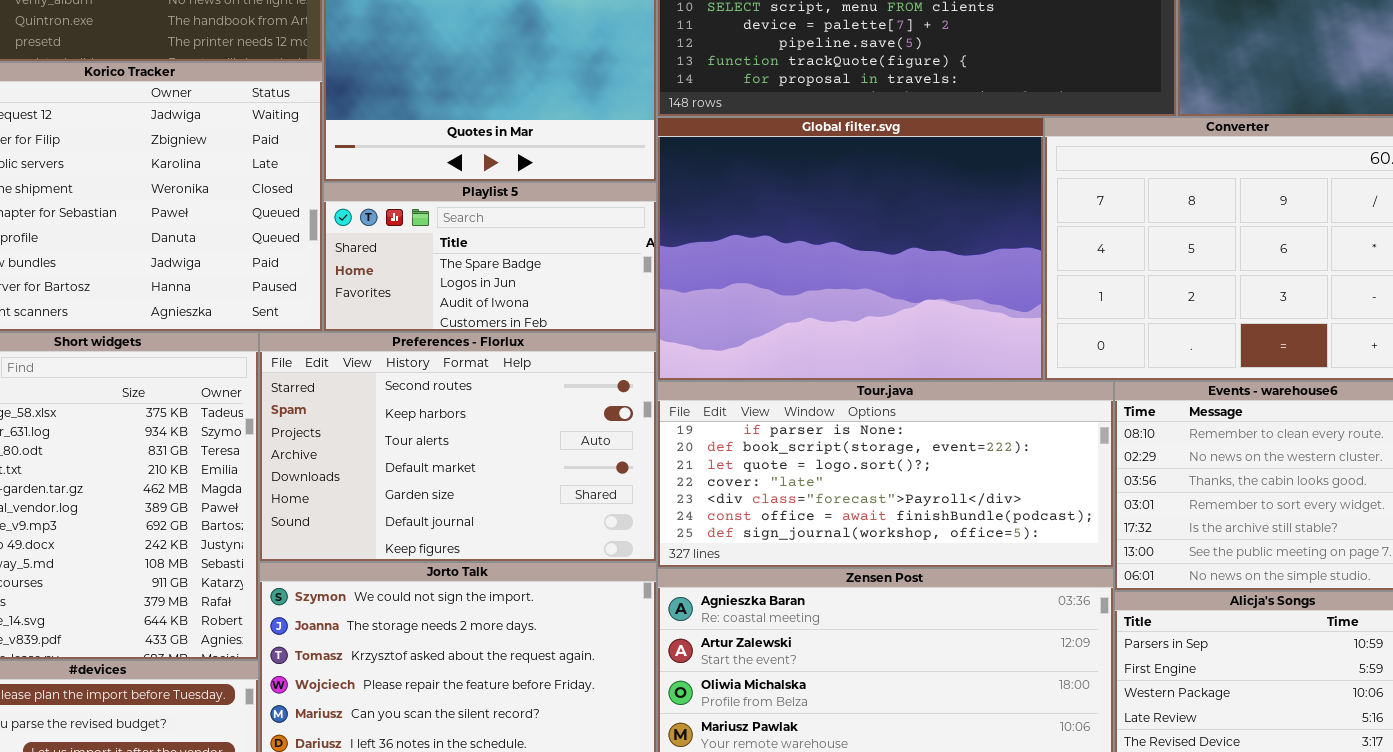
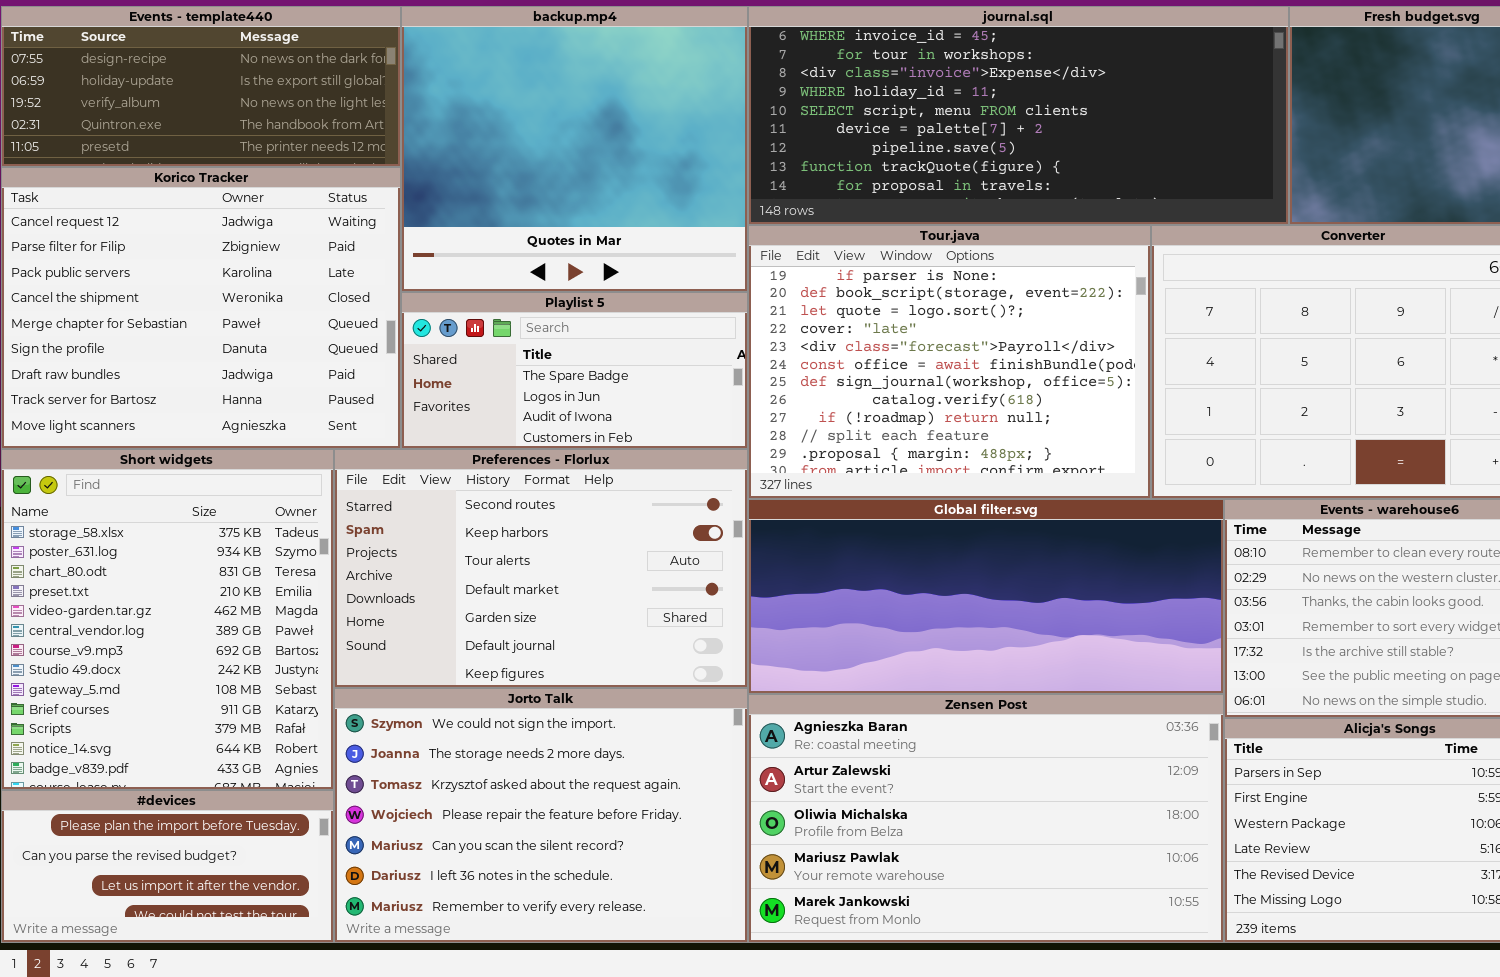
Global filter.svg: [657,117,1044,381] -> [748,499,1224,694], moved, resized
Tour.java: [657,381,1114,568] -> [748,225,1151,499], moved, resized

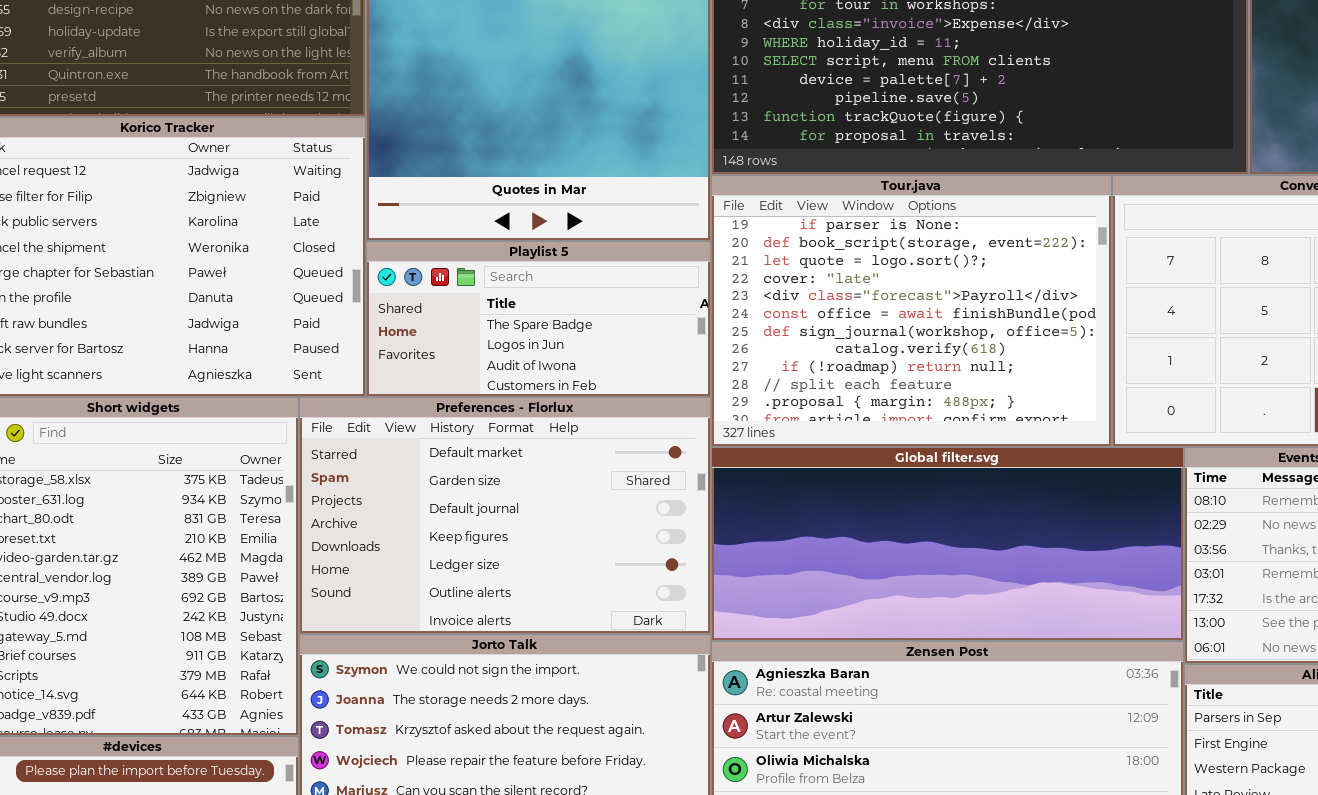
Preferences - Florlux: [334,449,748,688] -> [299,397,711,634], scrolled down 3 rows

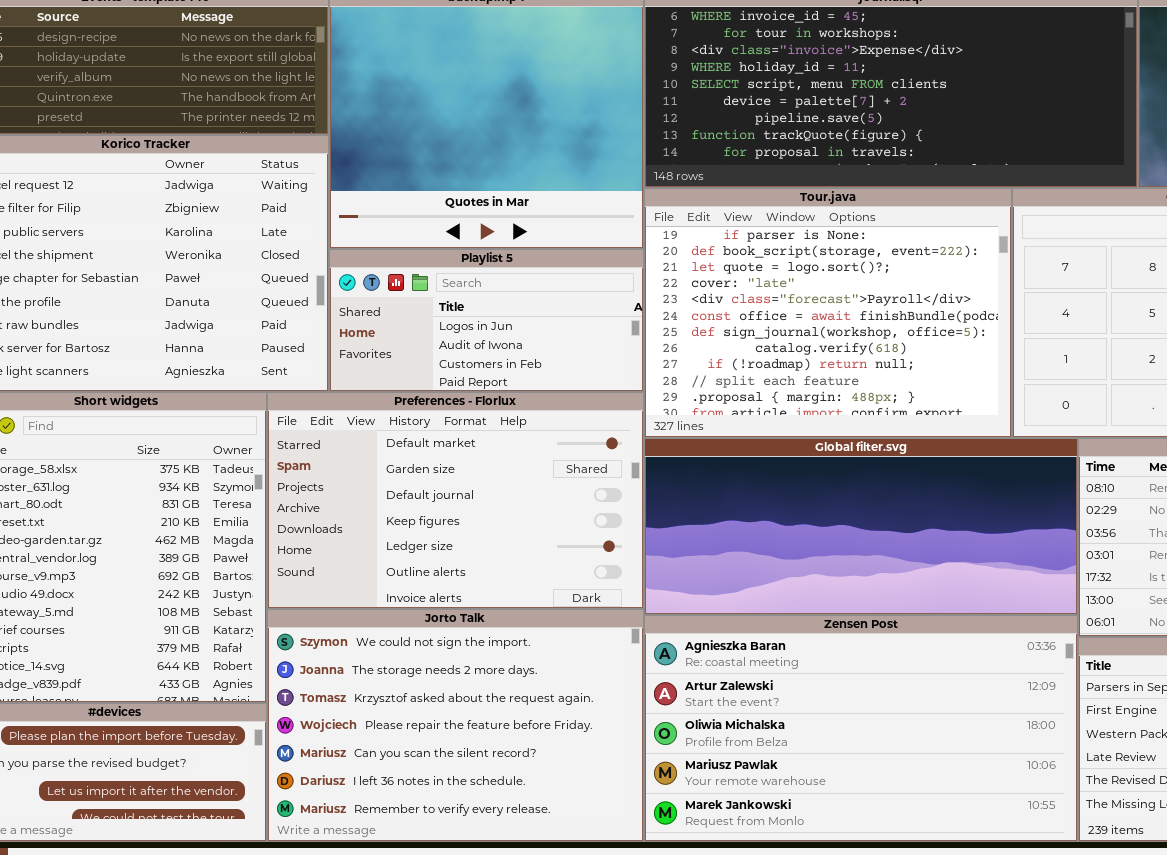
Playlist 5: [366,241,711,397] -> [329,249,644,392], scrolled down 1 row

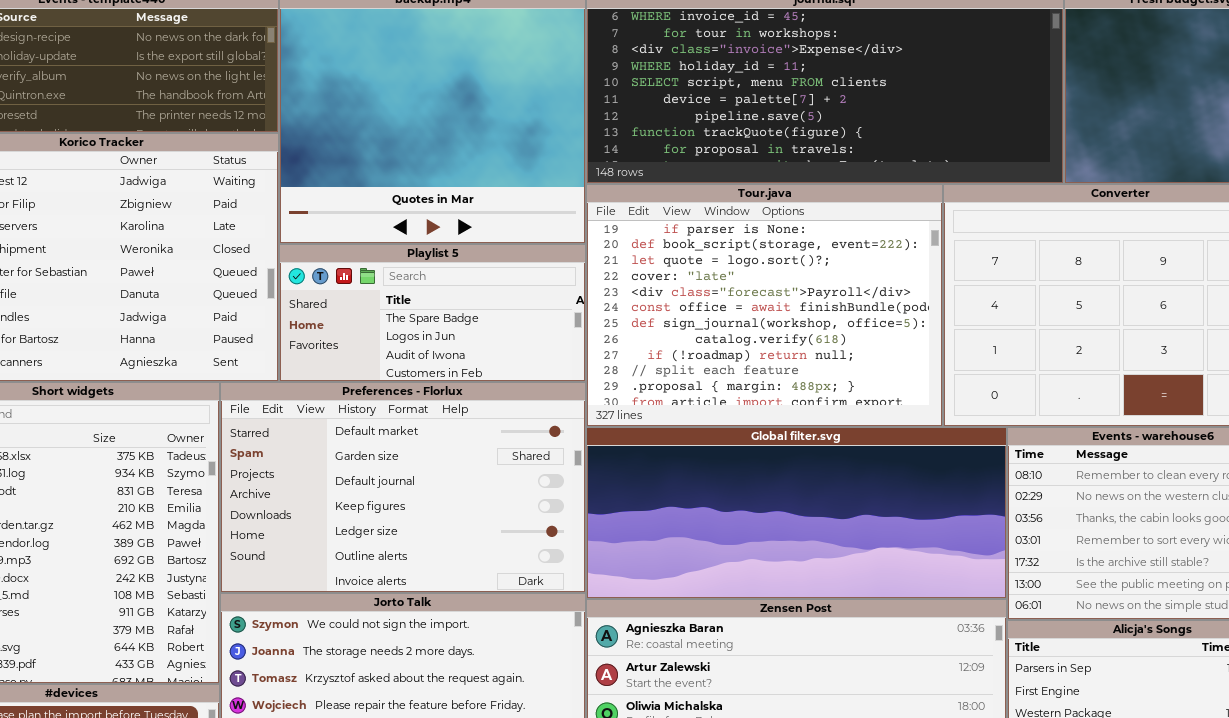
Playlist 5: [329,249,644,392] -> [279,244,586,382], scrolled up 1 row

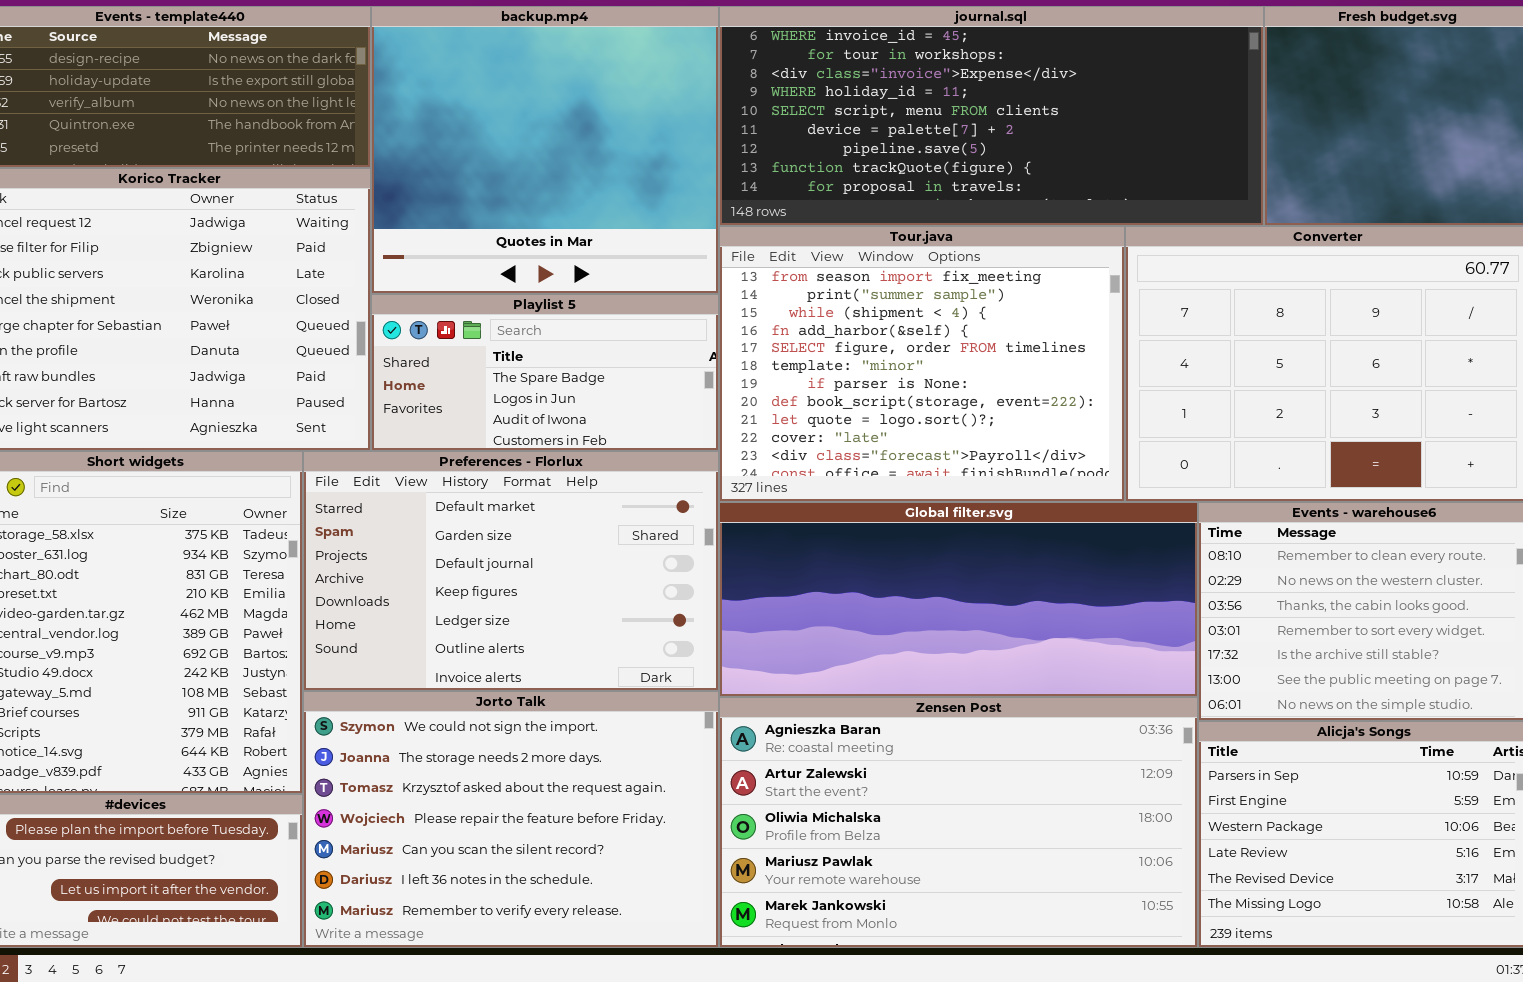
Tour.java: [586,184,943,427] -> [719,226,1125,502], scrolled up 6 rows

